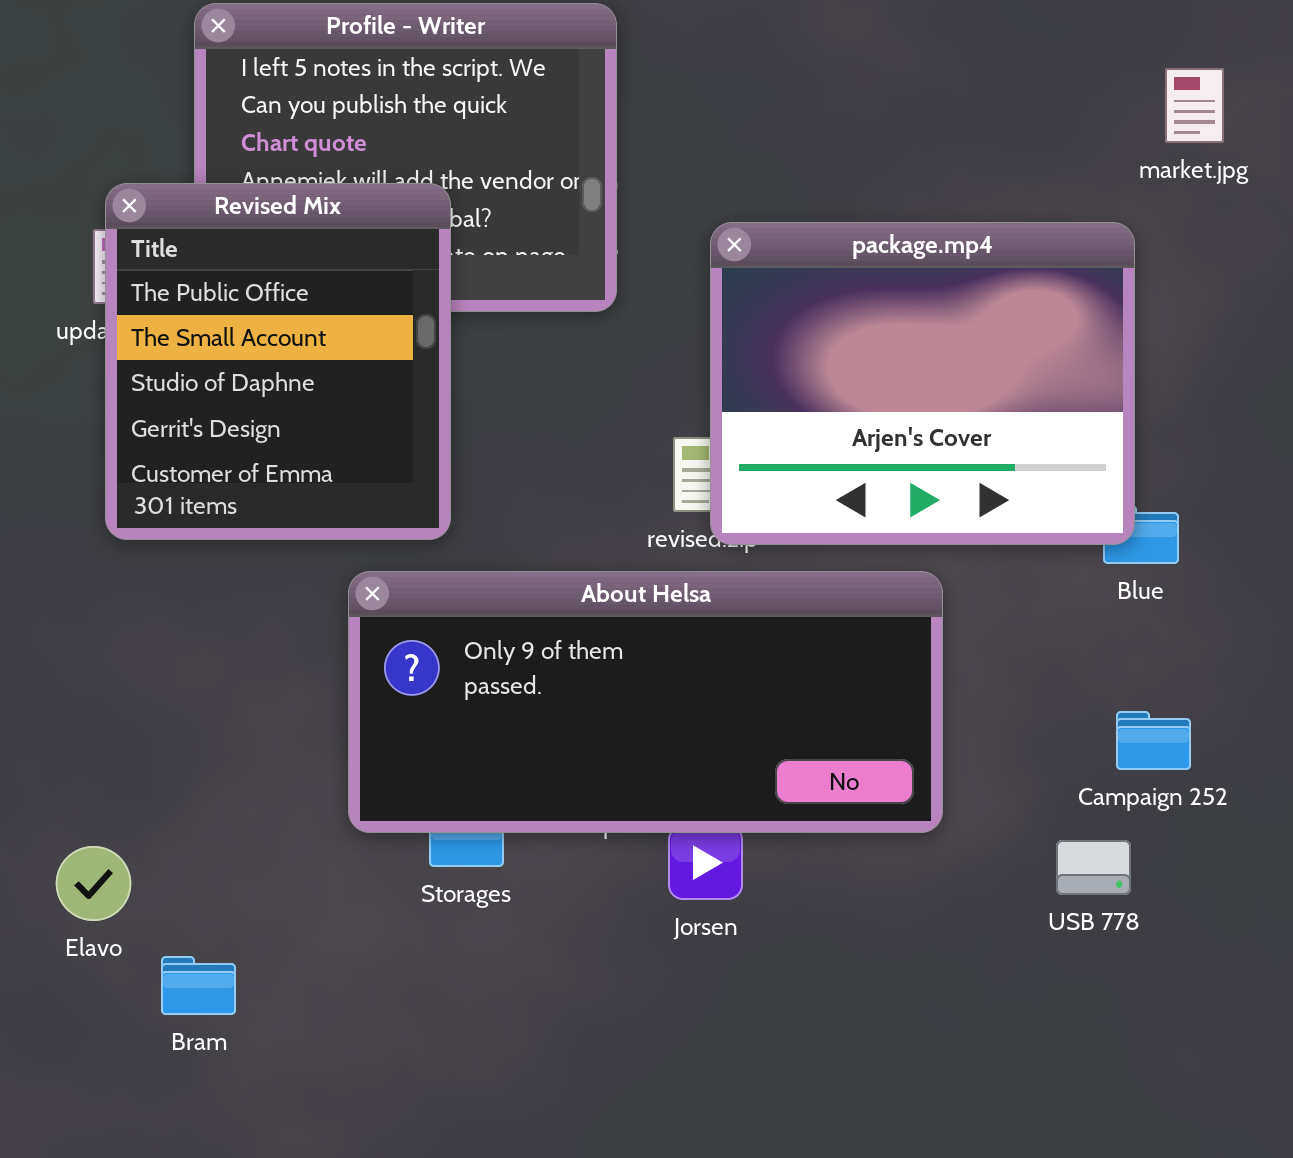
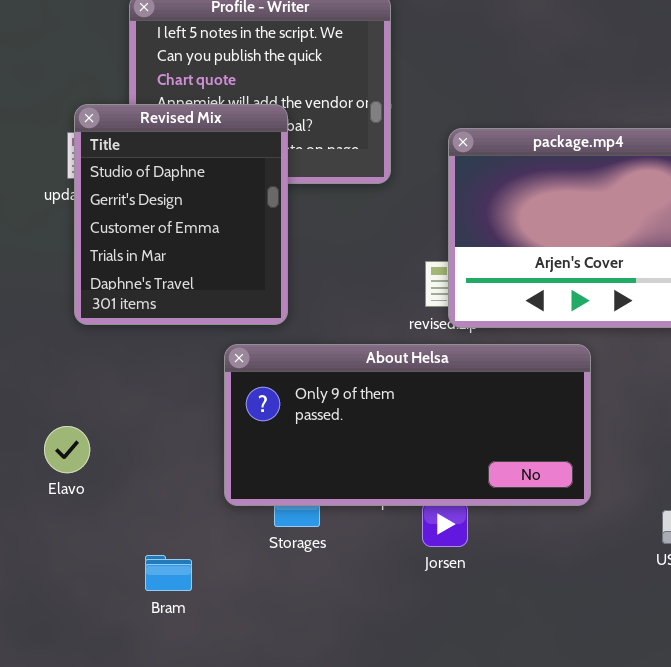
Revised Mix: [105,183,451,540] -> [74,104,288,325], scrolled down 2 rows
Elavo: [56,846,131,921] -> [44,426,90,473], moved
Bram: [161,956,236,1015] -> [145,555,192,591], moved

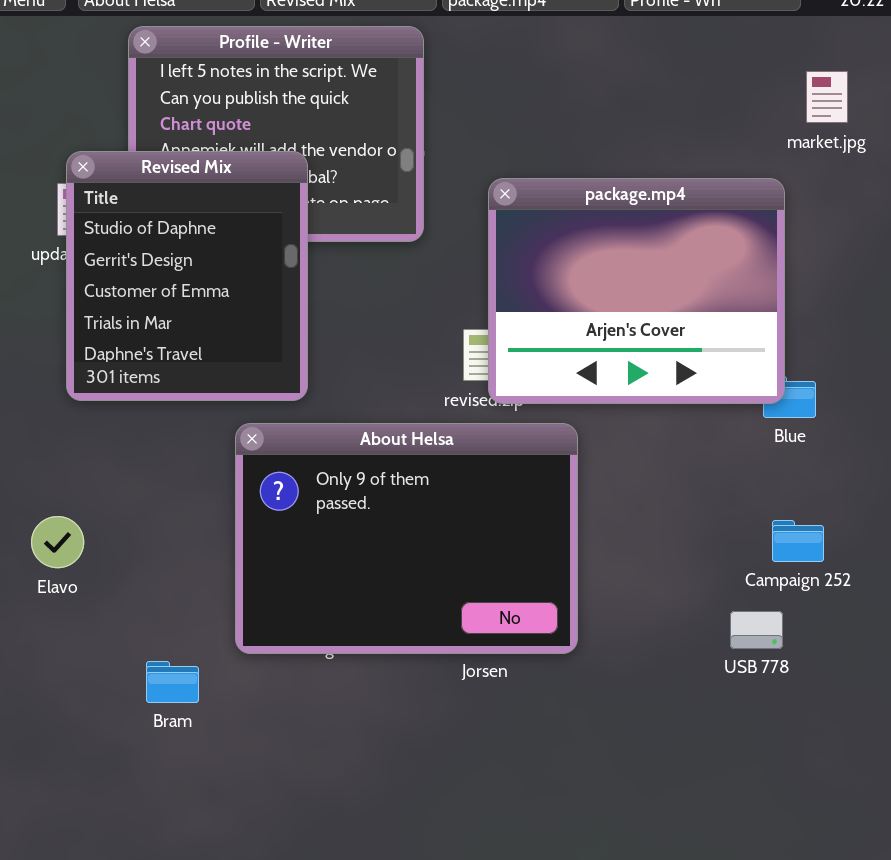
About Helsa: [224,344,591,506] -> [235,423,578,654], resized

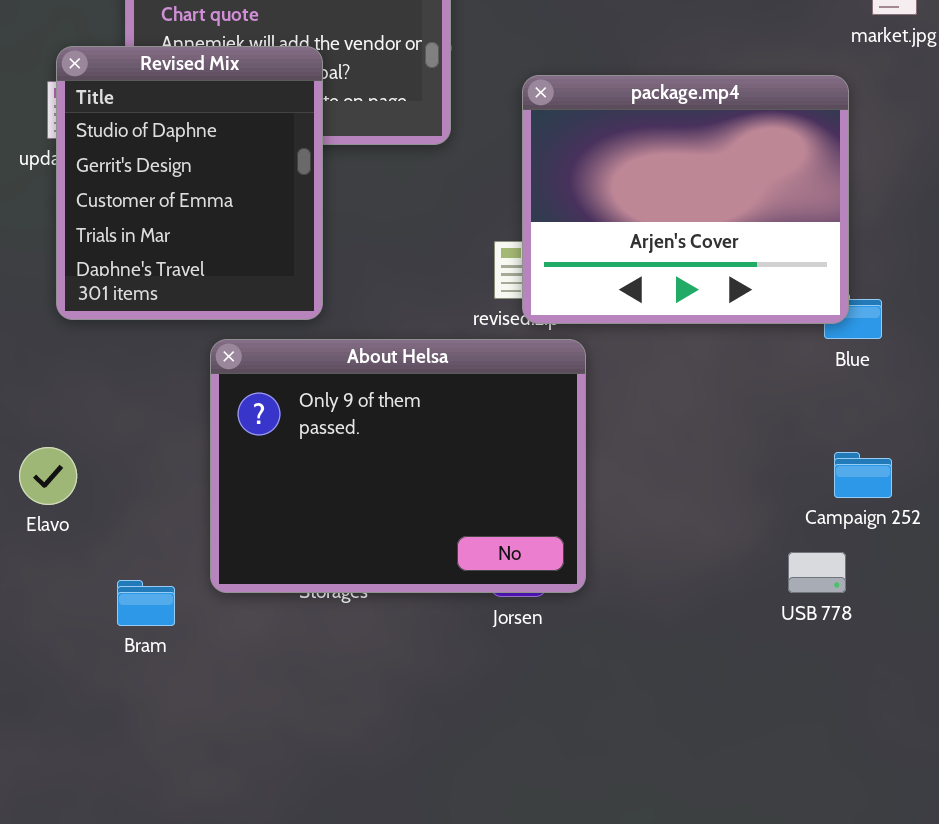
About Helsa: [235,423,578,654] -> [210,339,586,593], moved
Bram: [146,661,199,703] -> [117,580,175,626], moved

